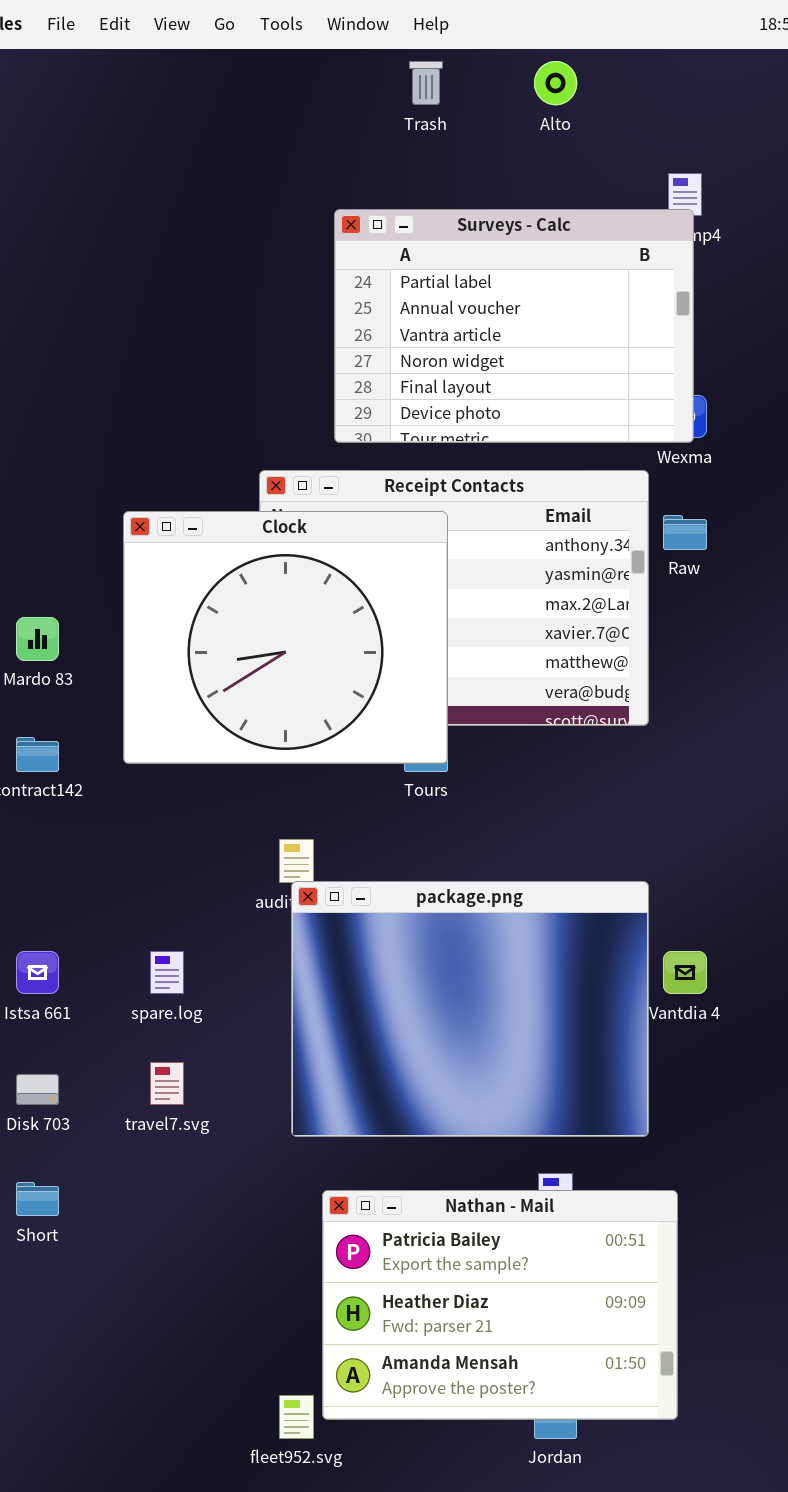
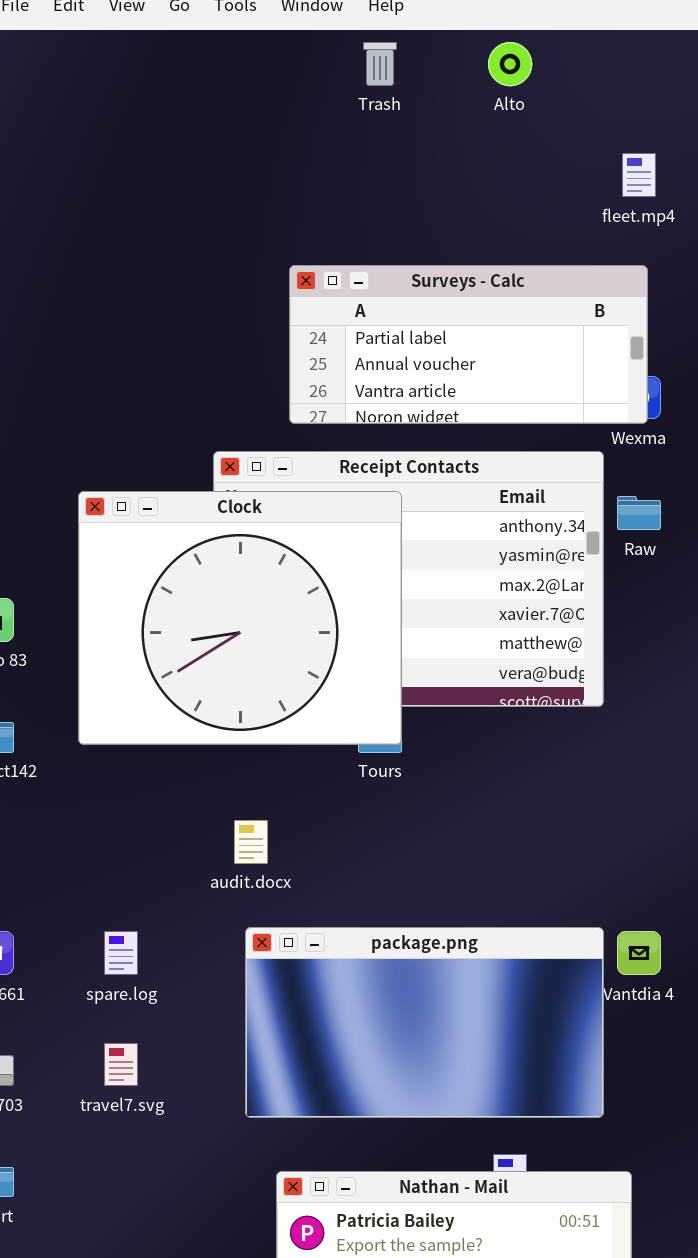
Surveys - Calc: [334,209,694,443] -> [289,265,648,424], resized
package.png: [291,881,649,1137] -> [245,927,604,1118], resized

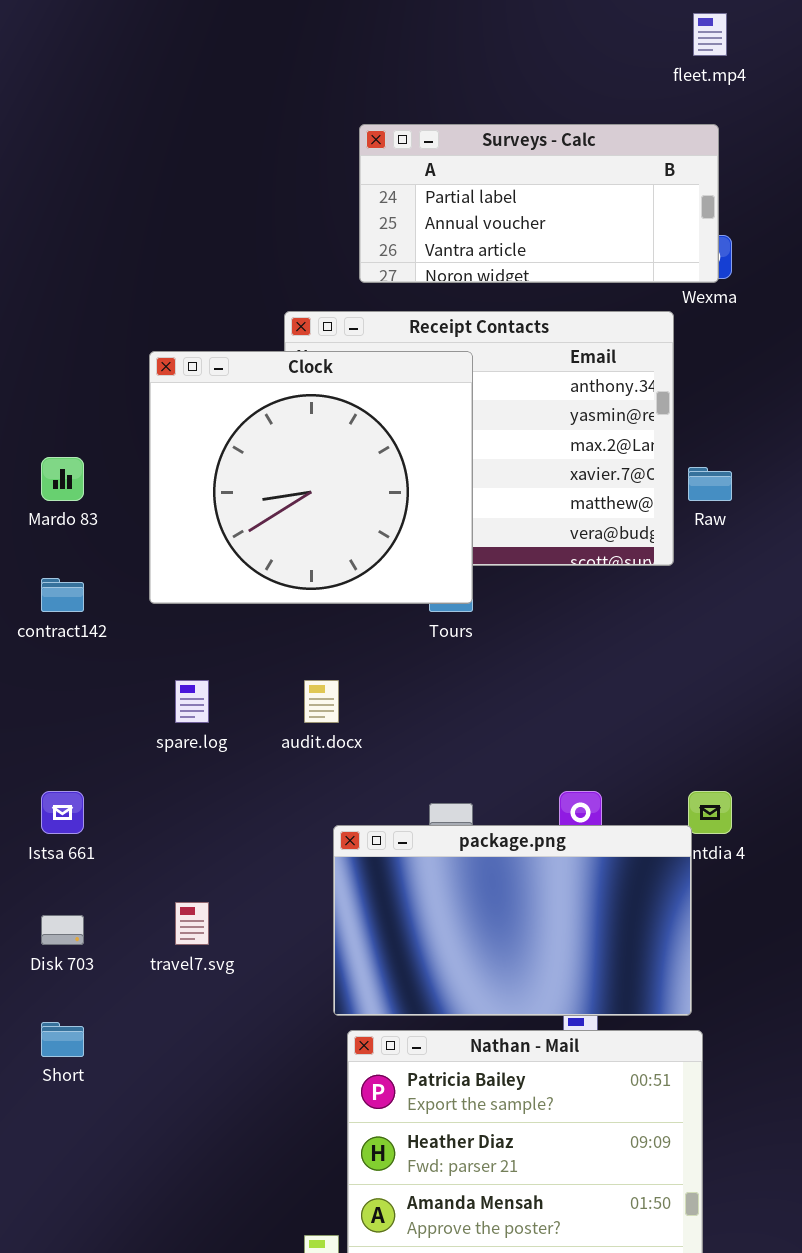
Raw: [617,496,661,530] -> [688,467,732,501], moved
package.png: [245,927,604,1118] -> [333,825,692,1016], moved
spare.log: [104,931,138,975] -> [175,680,209,723], moved

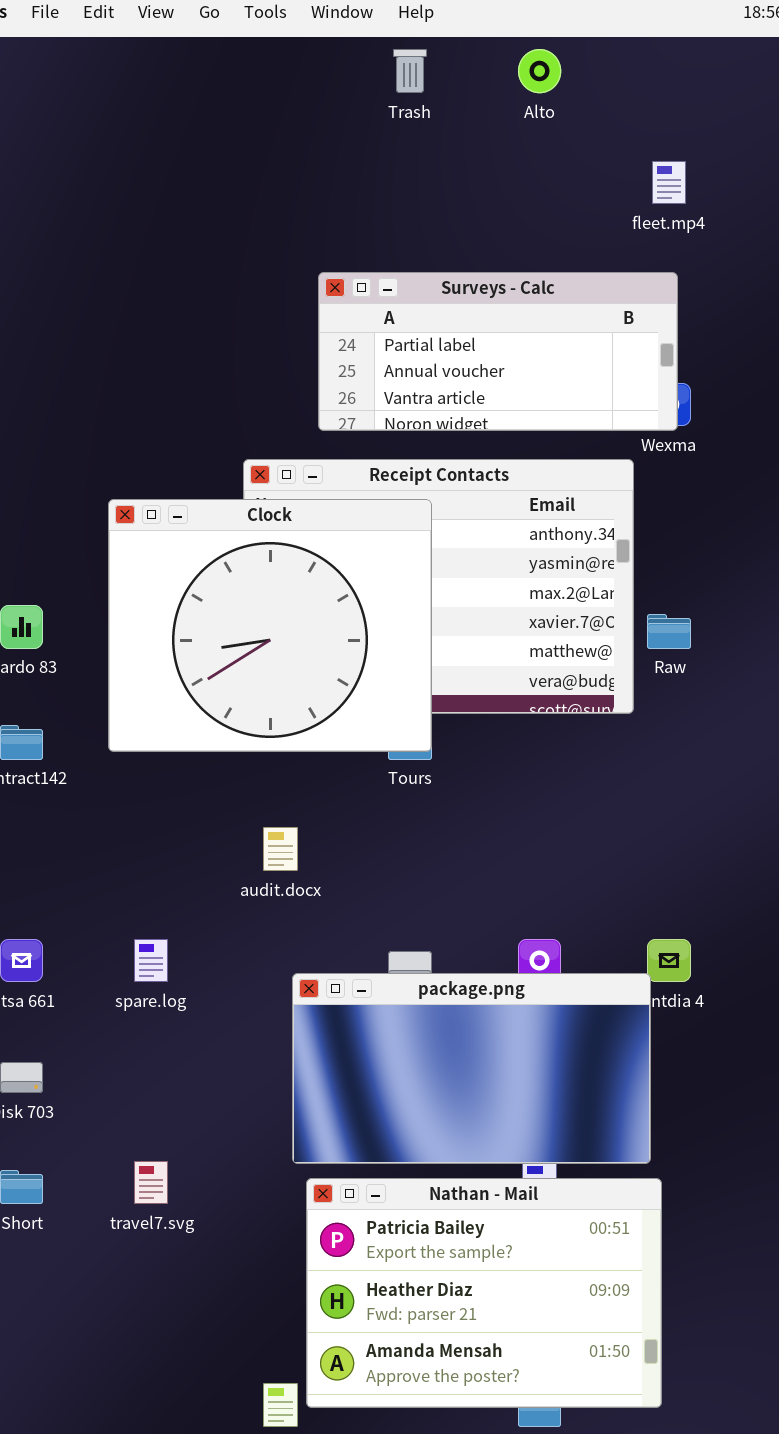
spare.log: [175,680,209,723] -> [134,939,168,982], moved
travel7.svg: [175,902,209,945] -> [134,1161,168,1204], moved

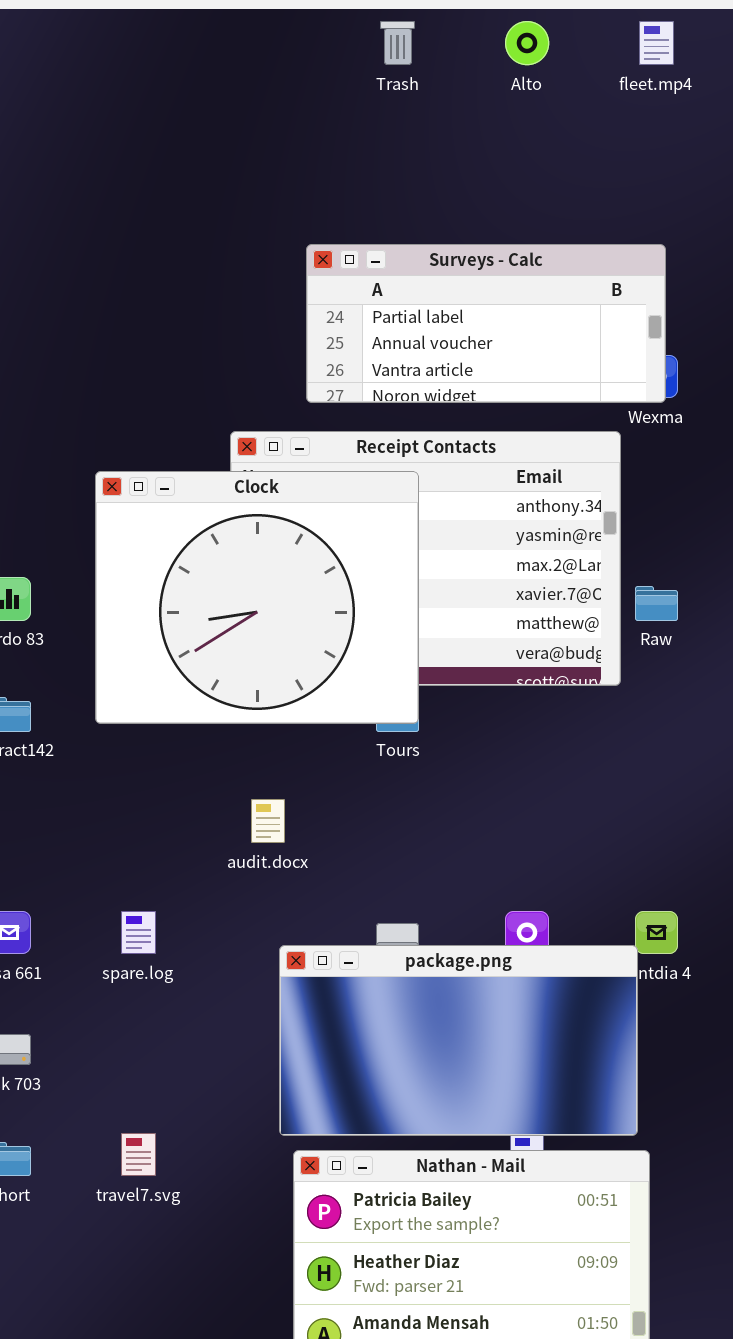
fleet.mp4: [652,161,686,204] -> [639,21,674,65], moved

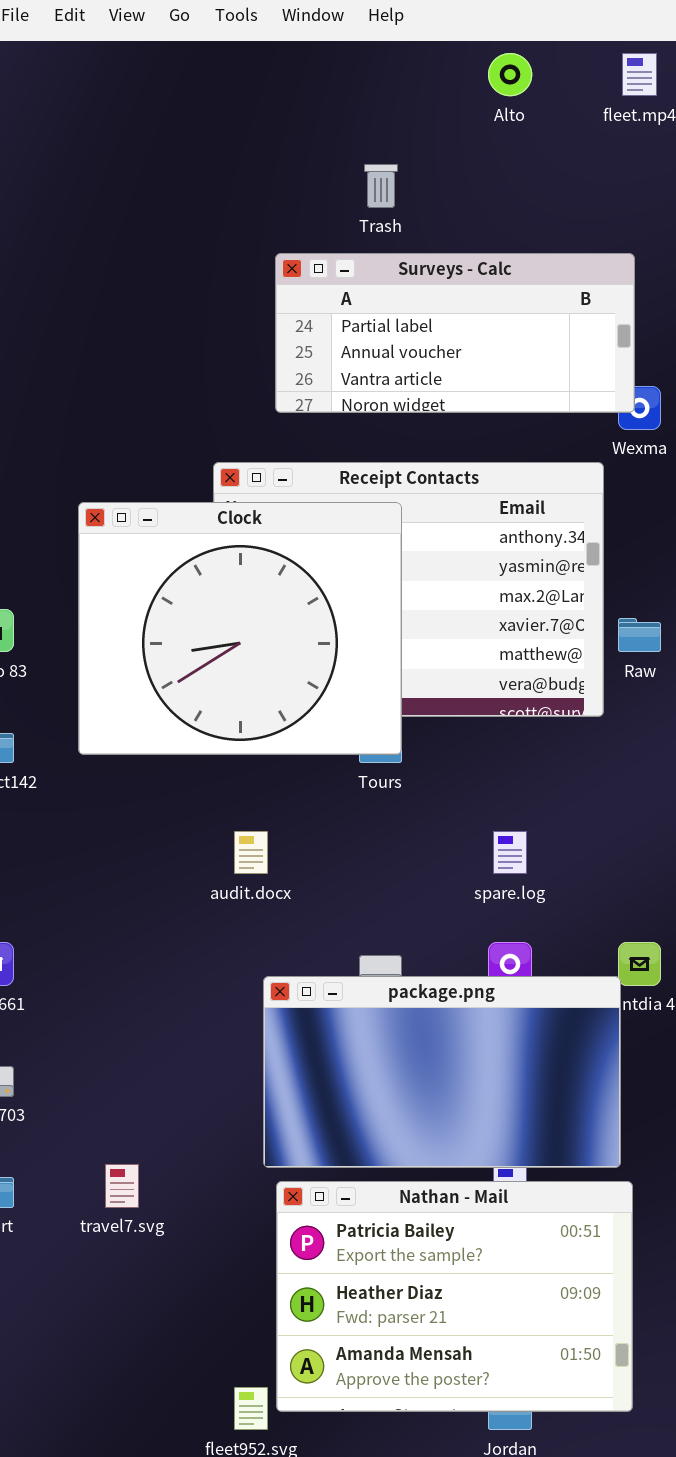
Trash: [380,21,415,65] -> [364,164,398,208], moved
Surveys - Calc: [306,244,666,403] -> [275,253,635,413], moved
spare.log: [121,911,156,954] -> [493,831,527,874], moved

